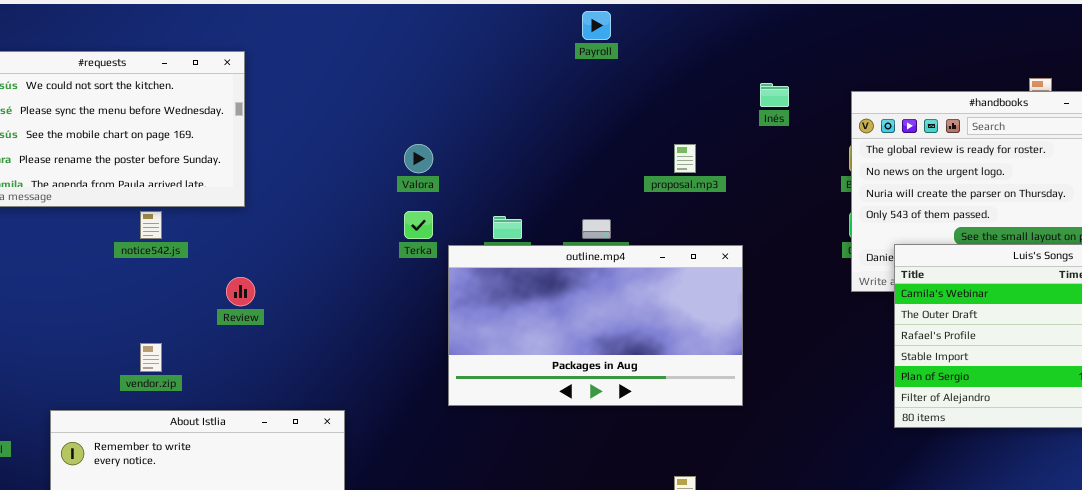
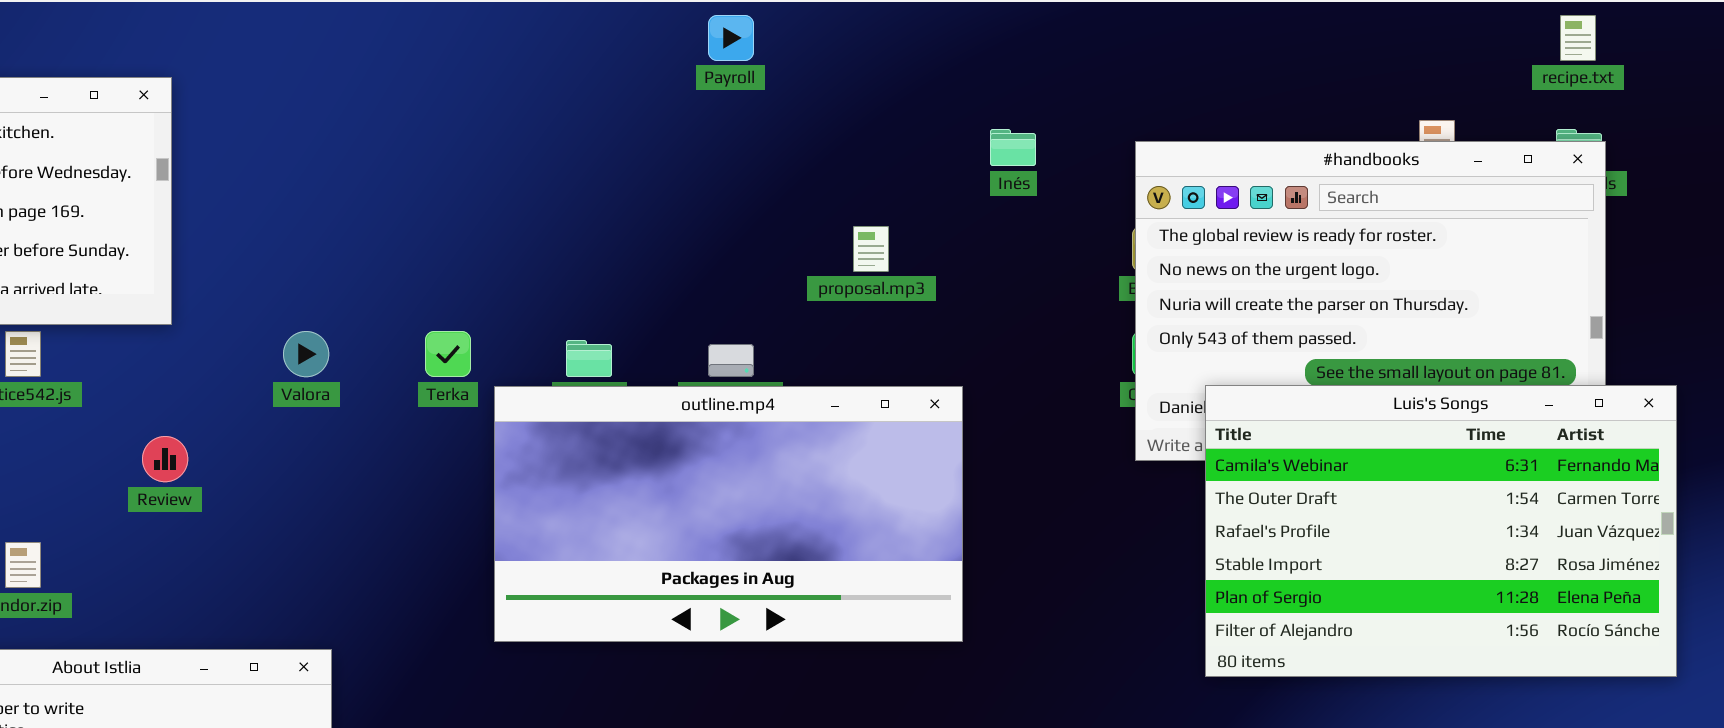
Valora: [404,144,433,173] -> [283,331,329,377], moved

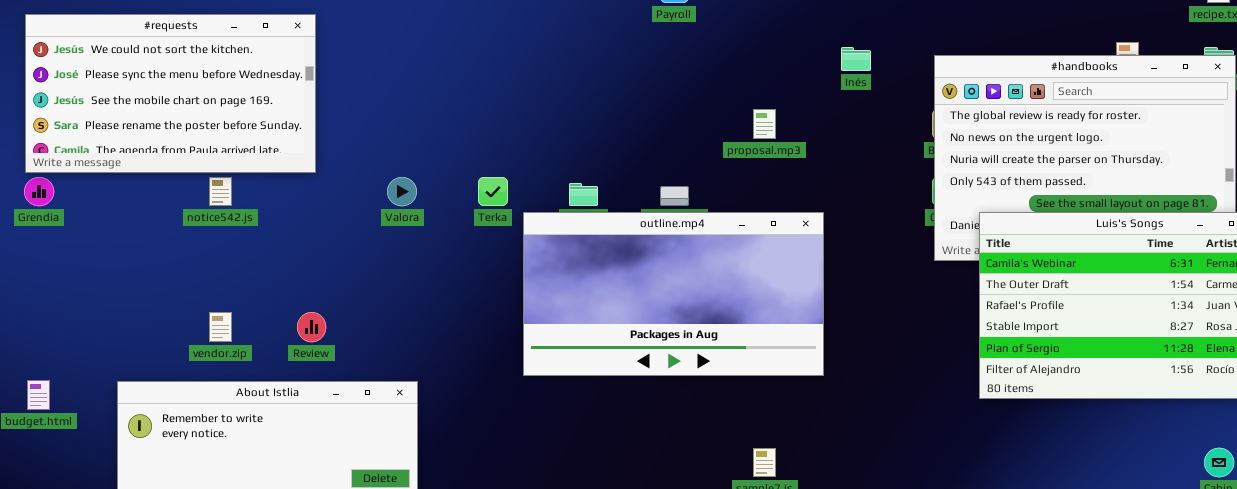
Review: [142,436,188,482] -> [297,312,326,342], moved

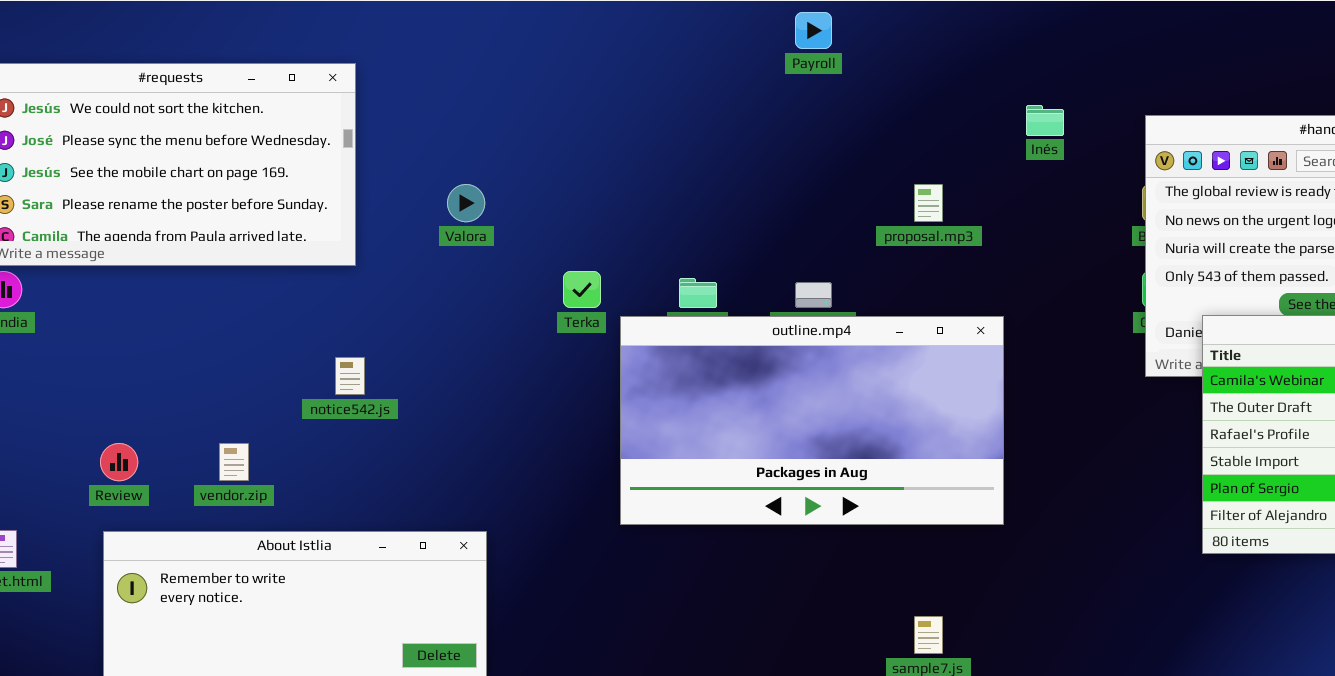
notice542.js: [209,177,232,206] -> [335,357,365,395], moved
Valora: [387,177,417,206] -> [447,184,485,222], moved
Review: [297,312,326,342] -> [100,443,138,481], moved

